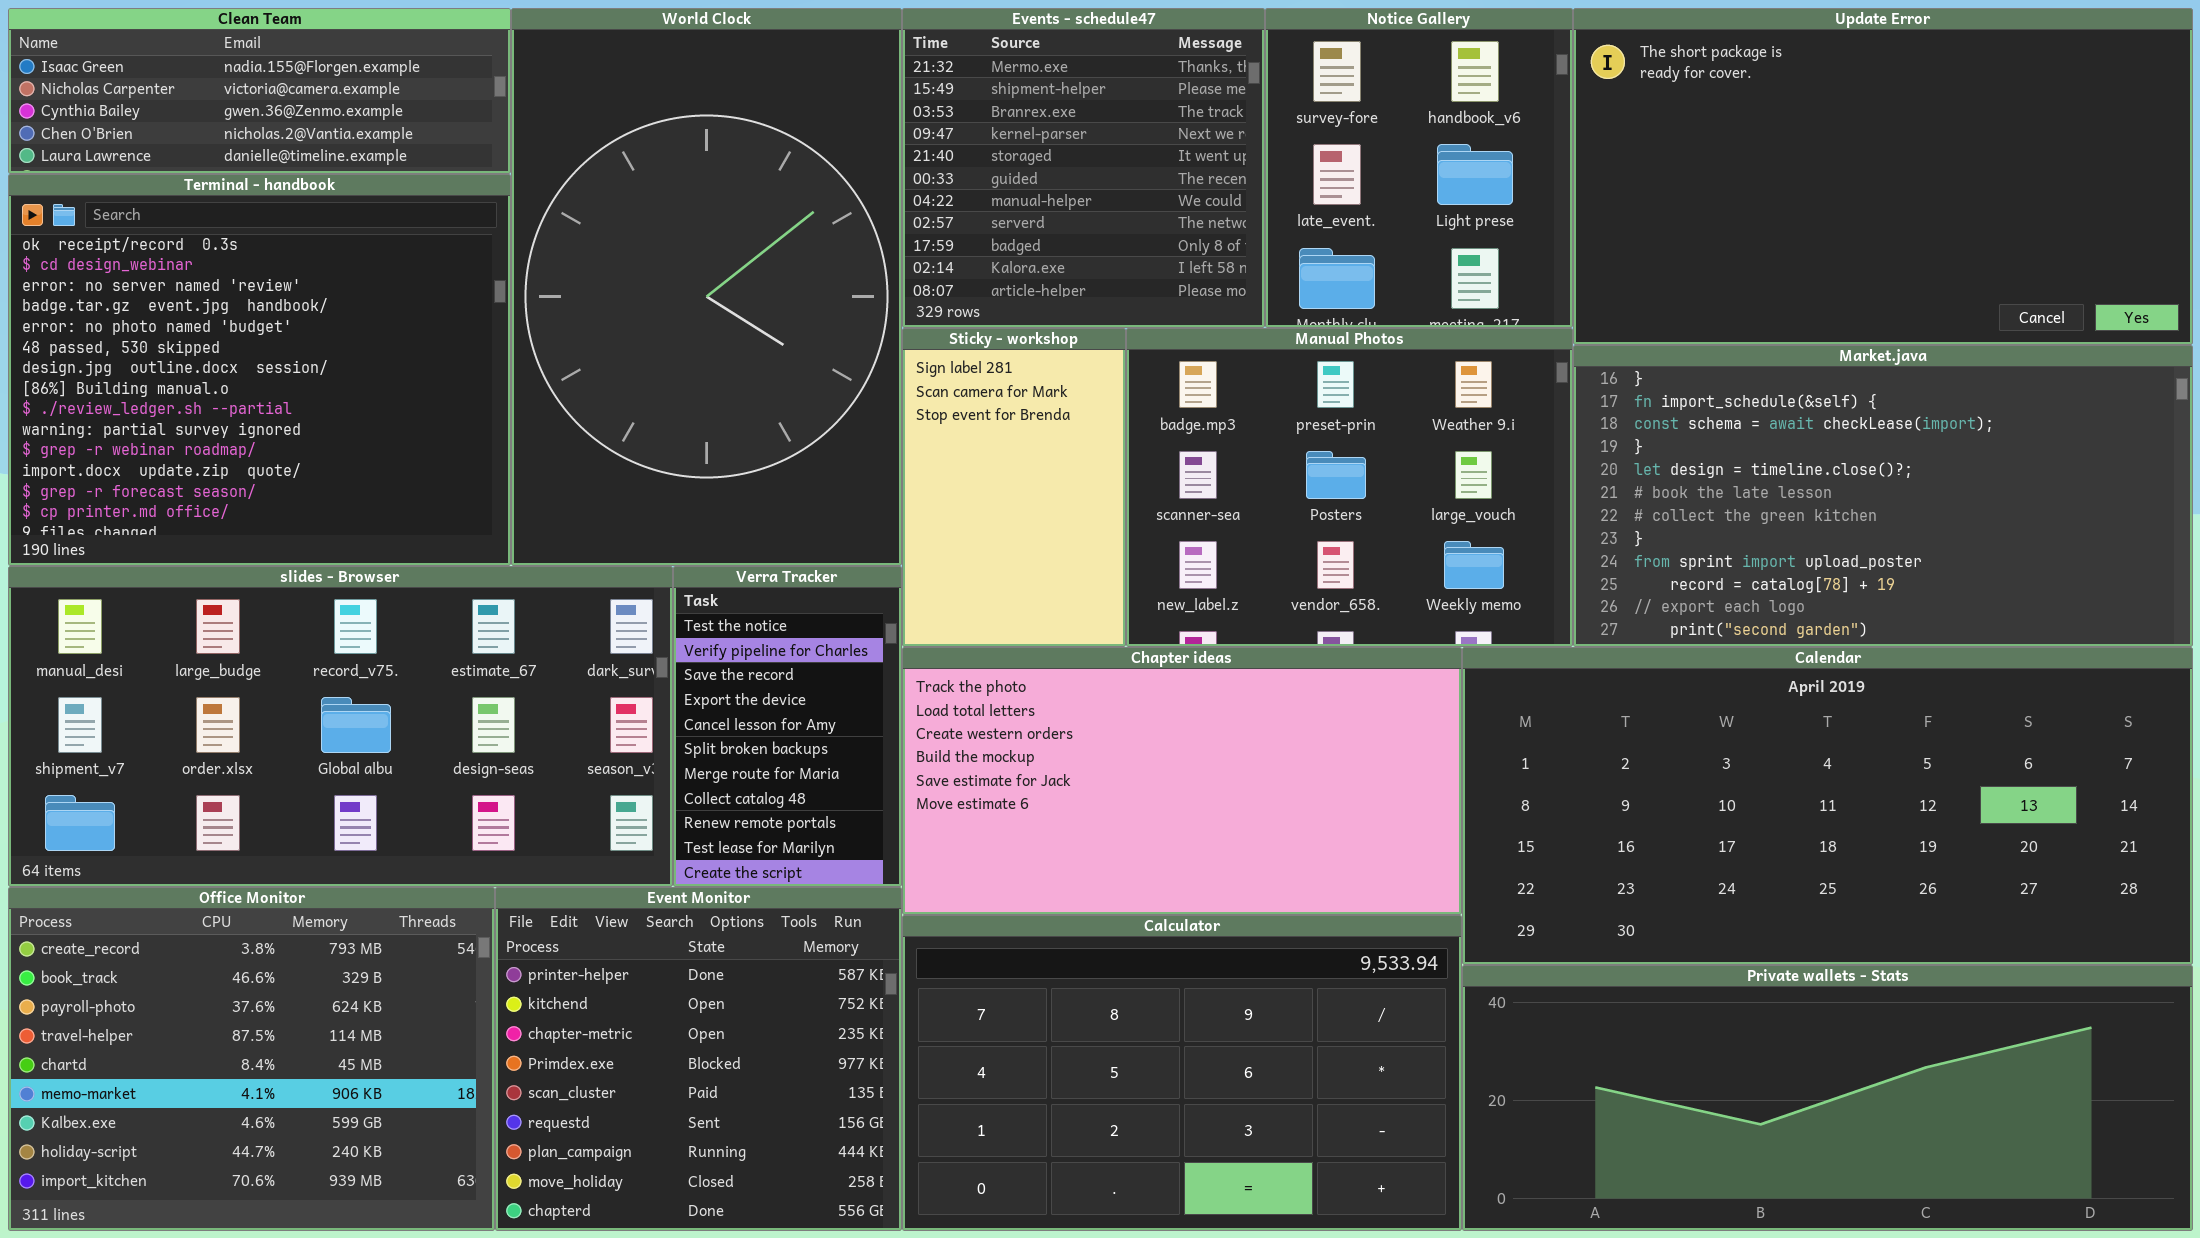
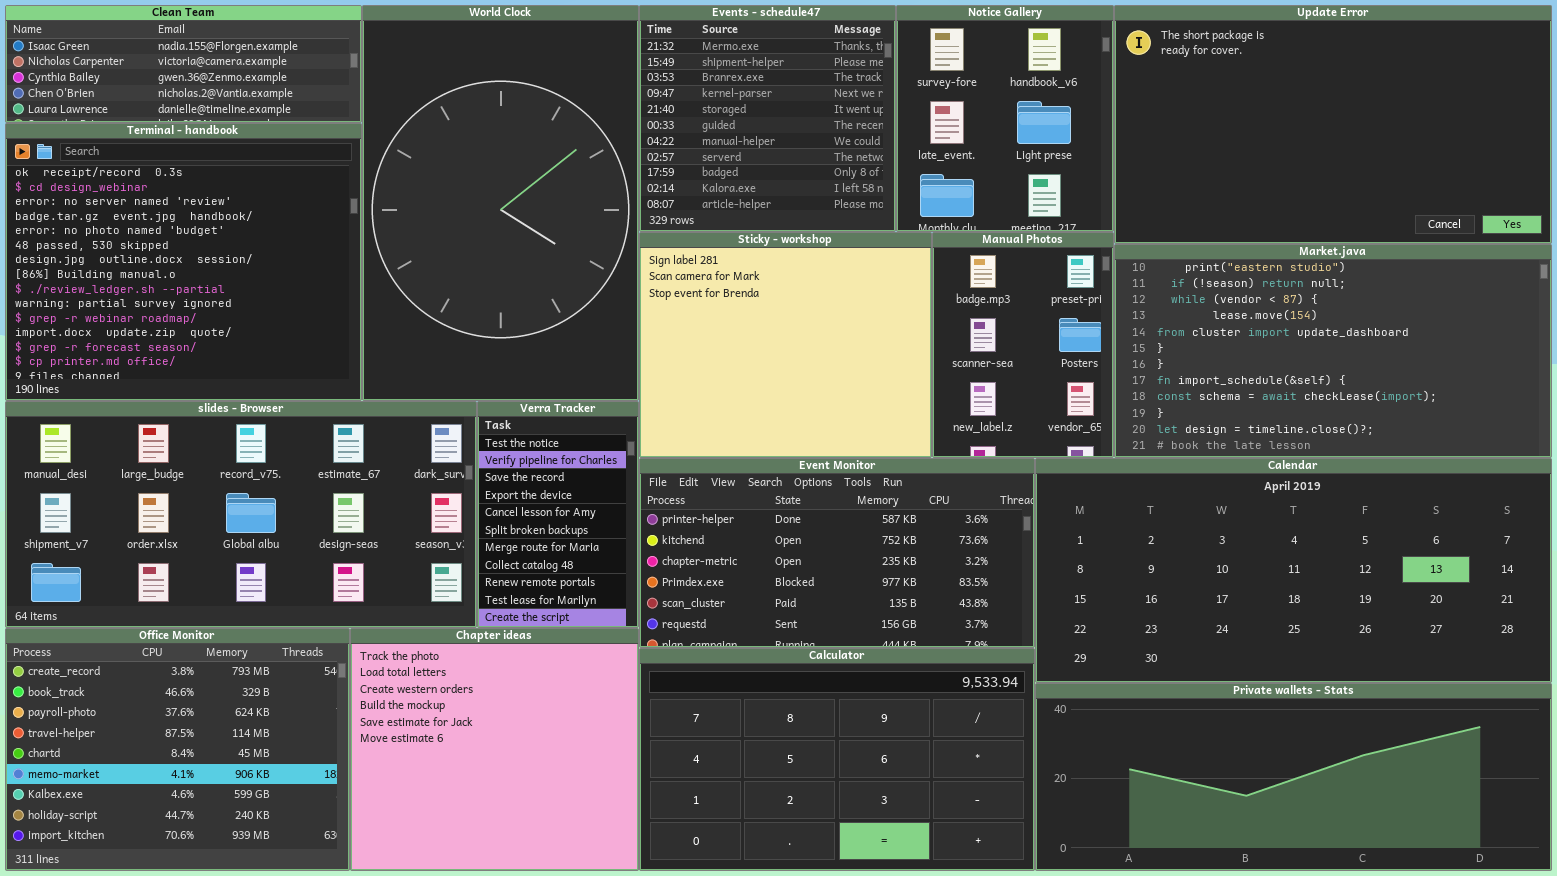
Sticky - workshop: [902,328,1126,647] -> [639,232,932,458], resized
Manual Photos: [1126,328,1573,647] -> [932,232,1114,458], resized
Market.java: [1573,345,2193,647] -> [1114,244,1552,458], scrolled up 6 rows
Chapter ideas: [902,647,1462,915] -> [350,628,639,871], moved, resized
Event Monitor: [495,887,902,1231] -> [639,458,1035,648], moved, resized

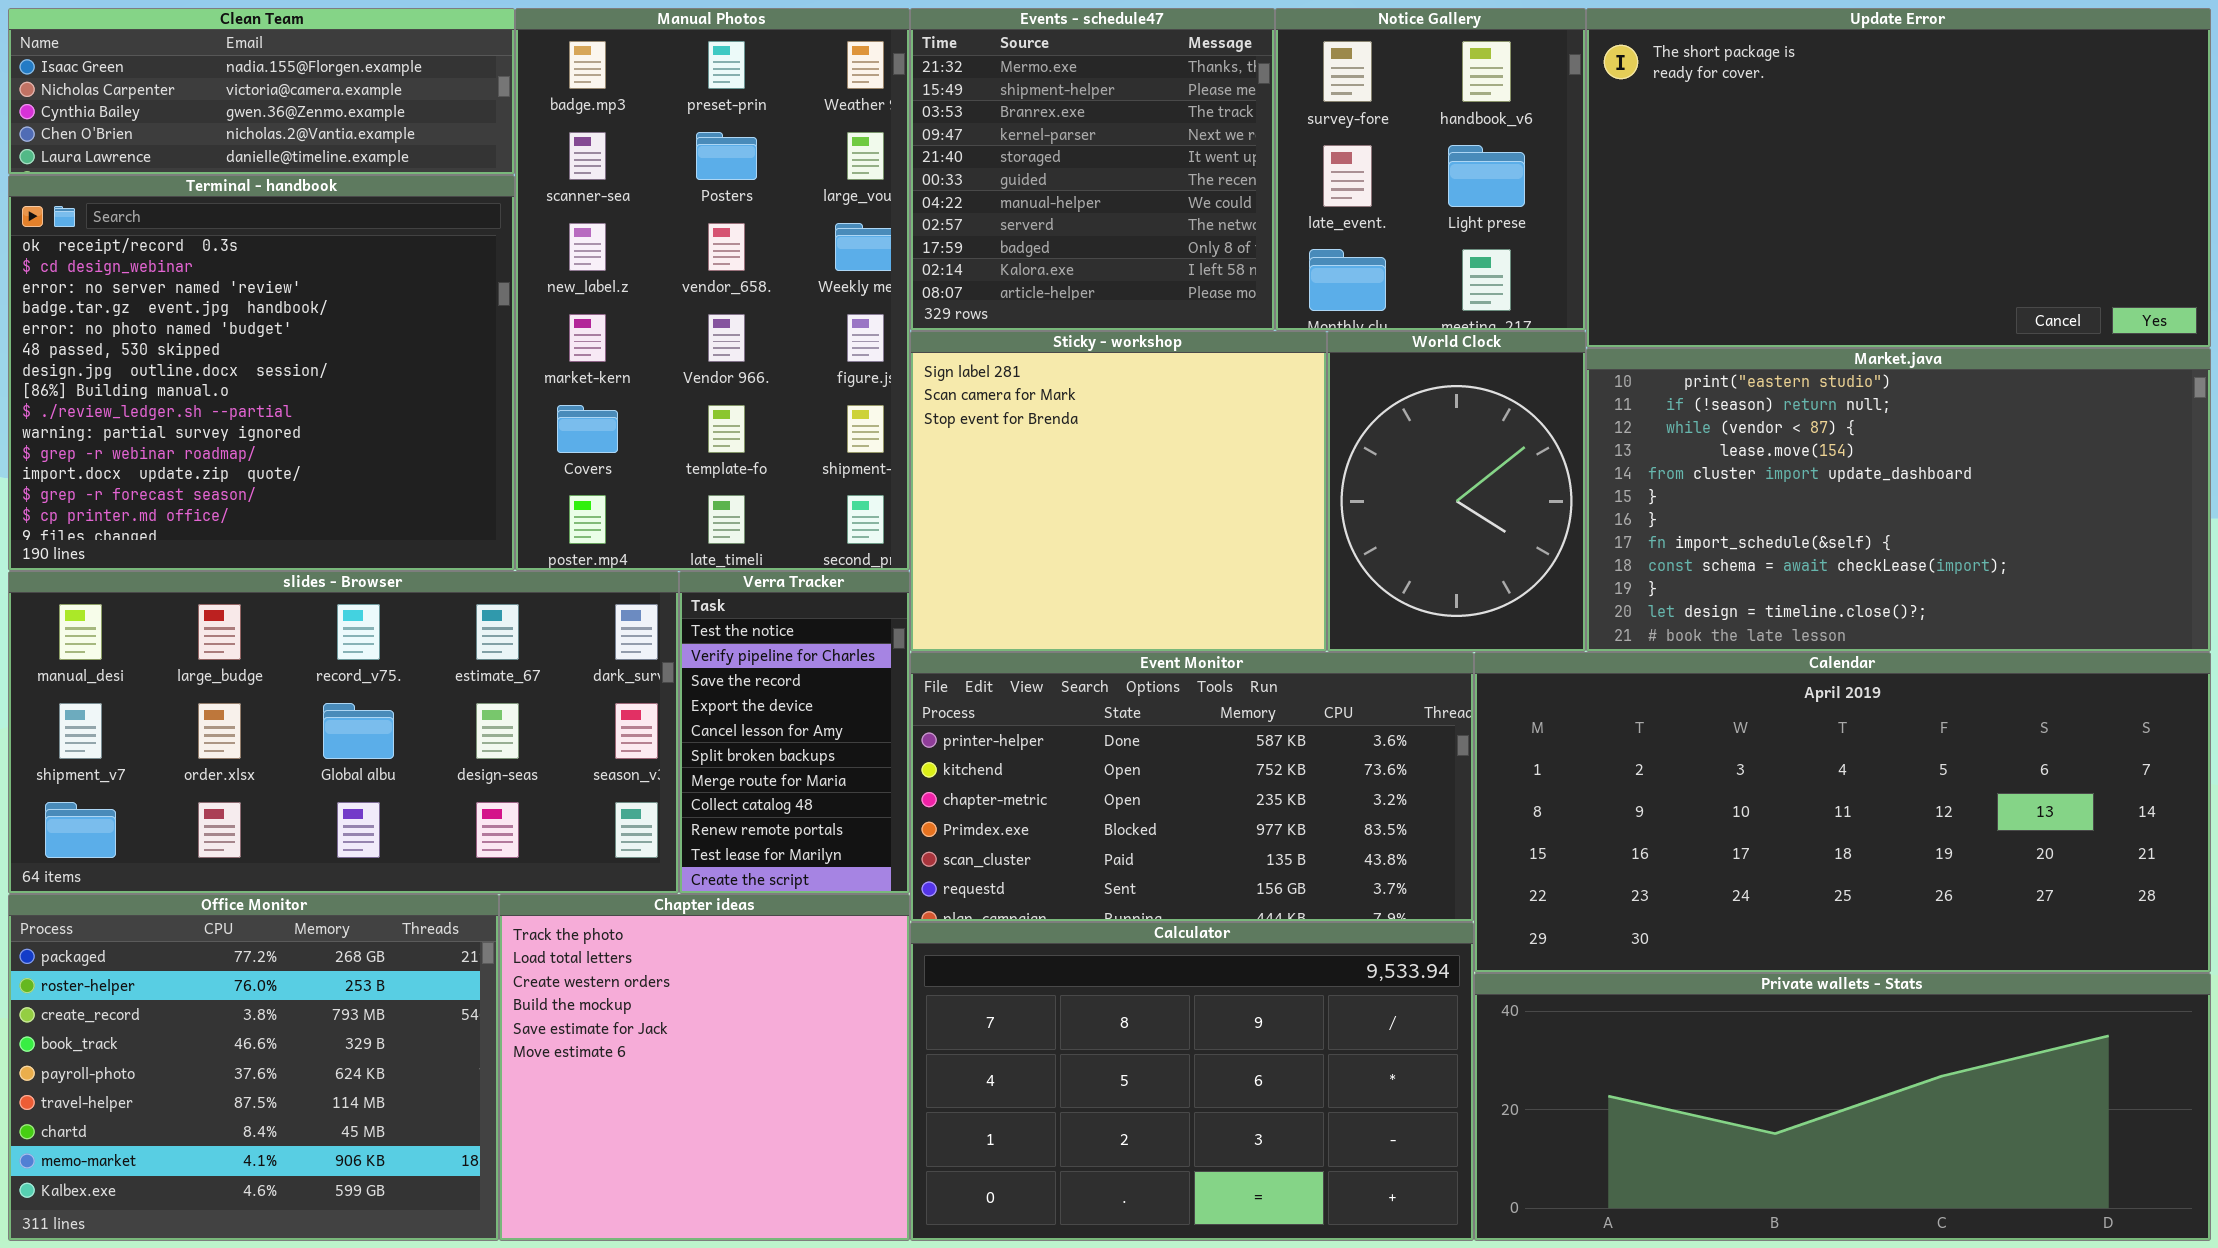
World Clock: [362,5,639,401] -> [1327,331,1586,652], moved, resized
Manual Photos: [932,232,1114,458] -> [515,8,910,571], moved, resized
Office Monitor: [5,628,350,871] -> [8,894,499,1241], scrolled up 2 rows

